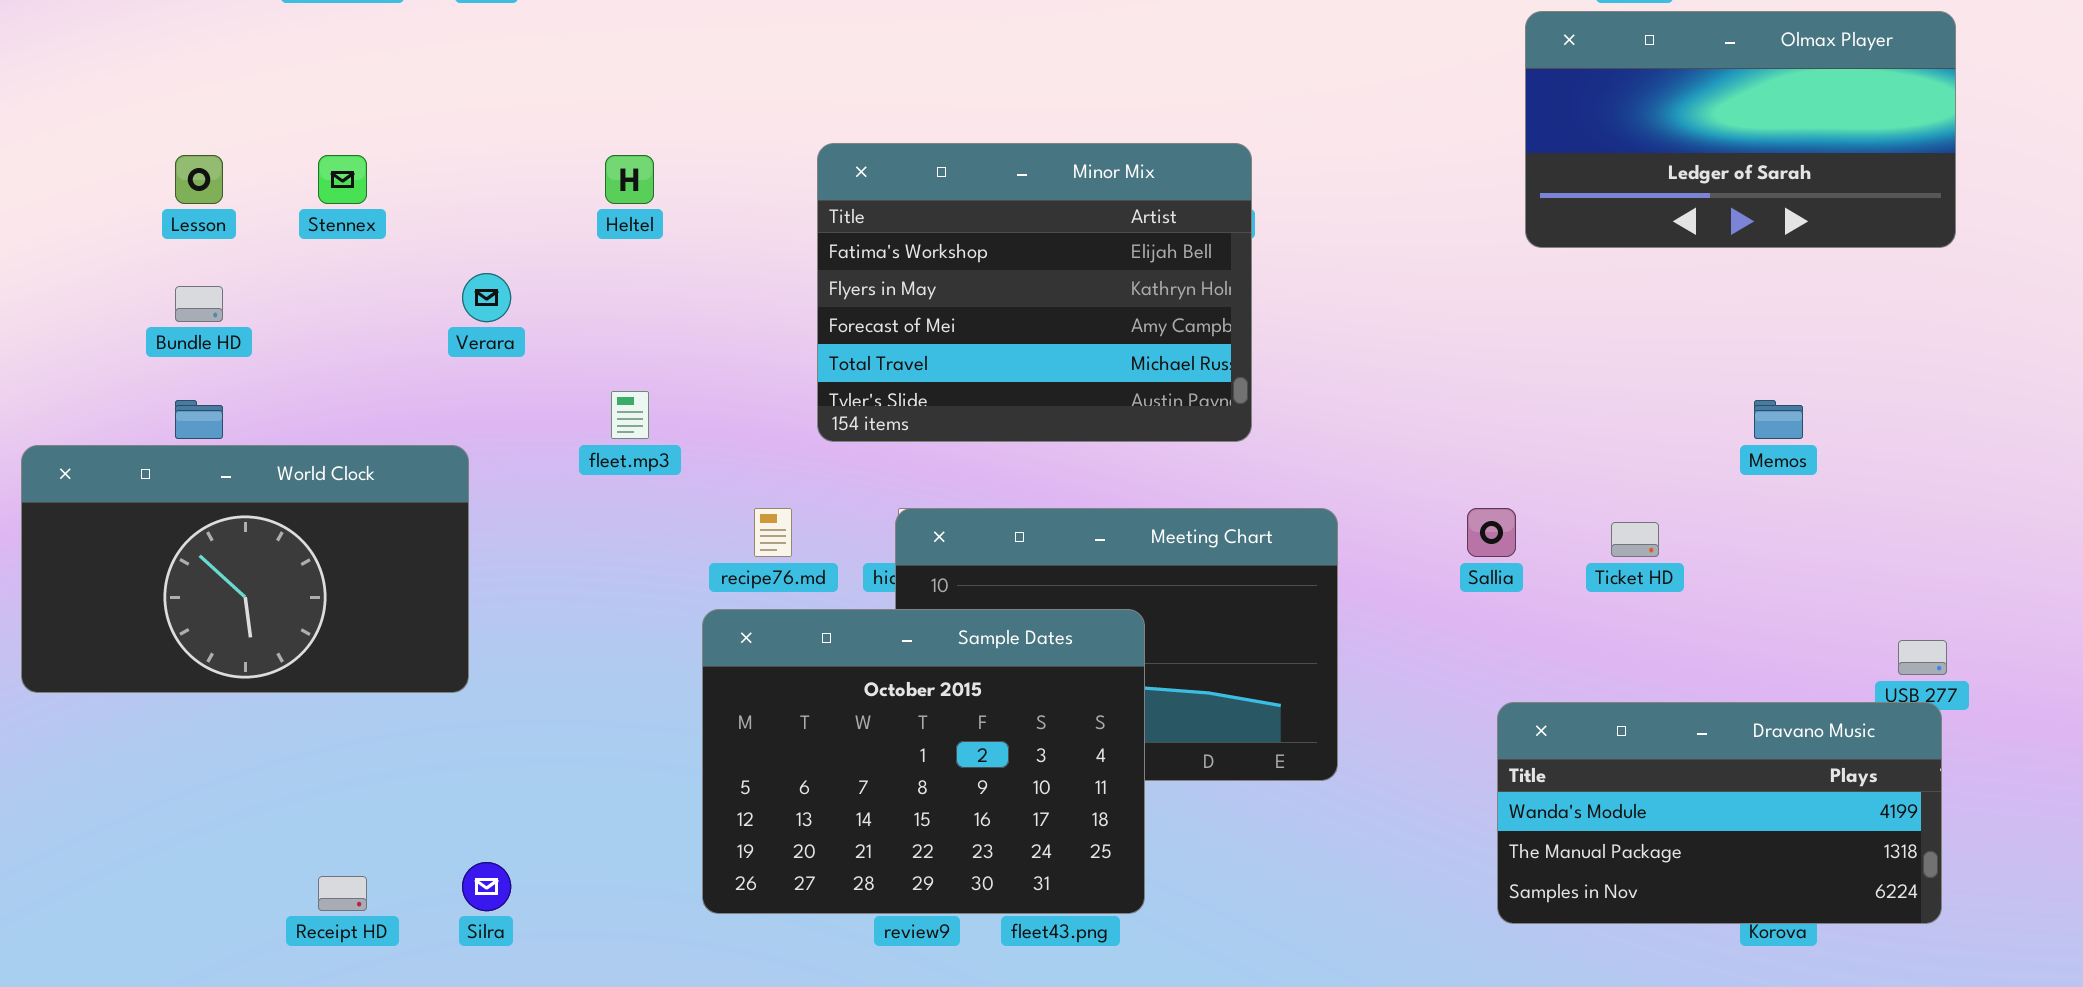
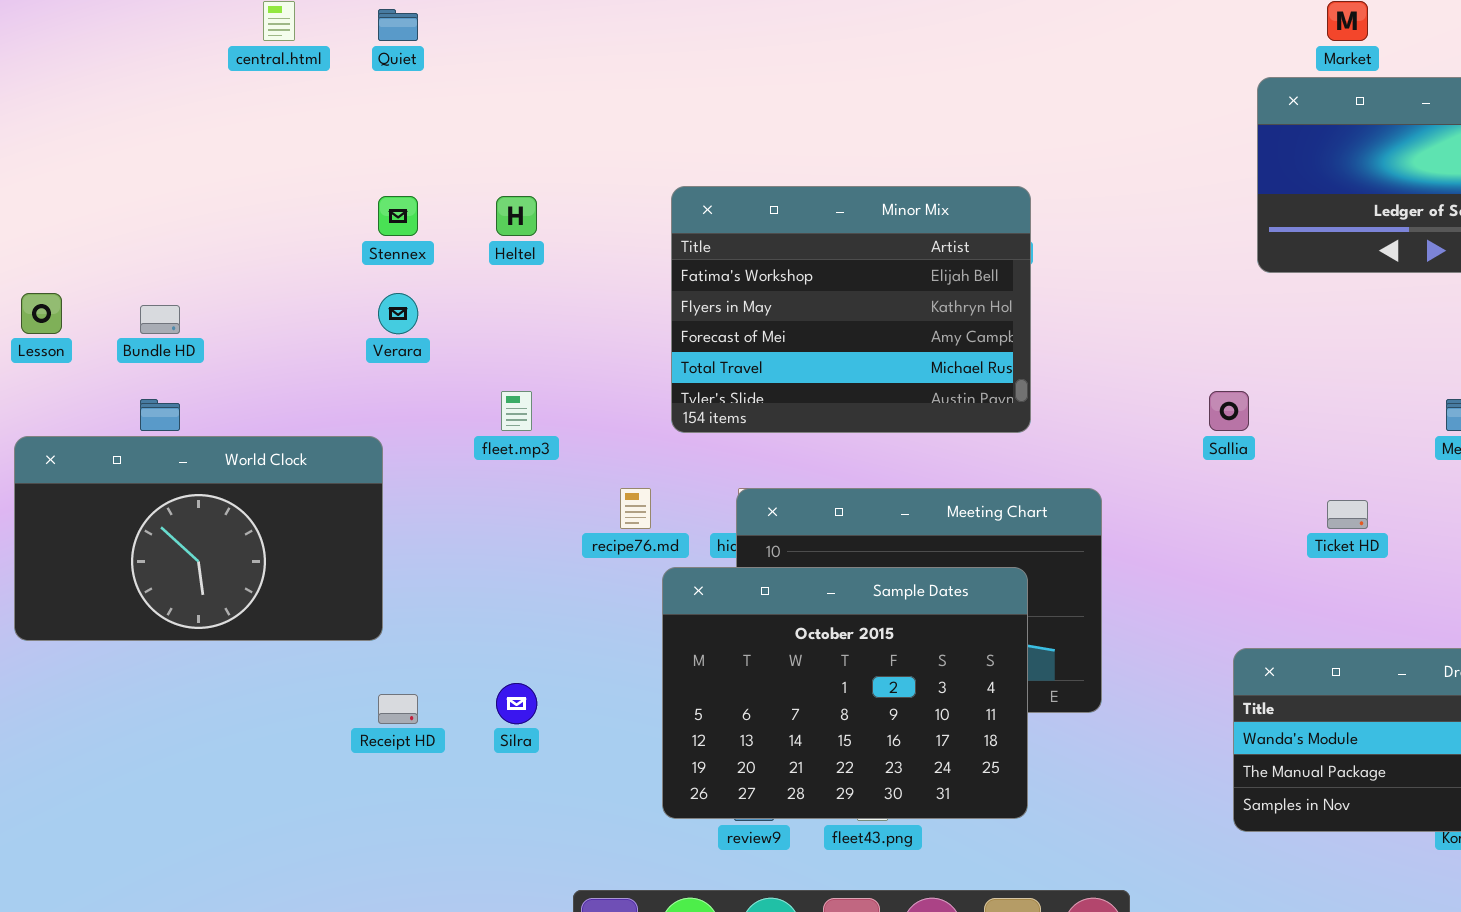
Lesson: [175,155,223,204] -> [21,293,62,334], moved
Stennex: [318,155,367,204] -> [378,196,418,236], moved
Sallia: [1467,508,1516,557] -> [1209,391,1249,431], moved
Sample Dates: [702,609,1145,914] -> [662,567,1028,819], moved
Silra: [462,862,511,911] -> [496,683,537,724], moved
Receipt HD: [318,876,367,911] -> [378,694,418,724], moved

